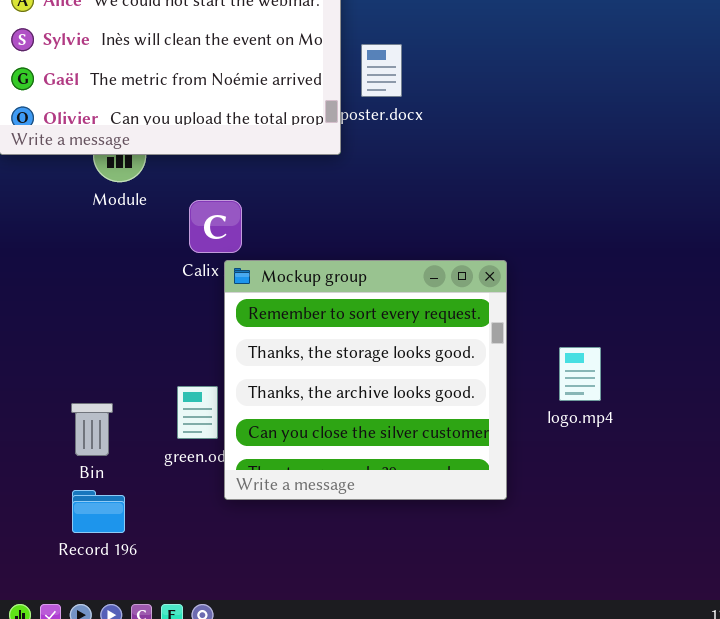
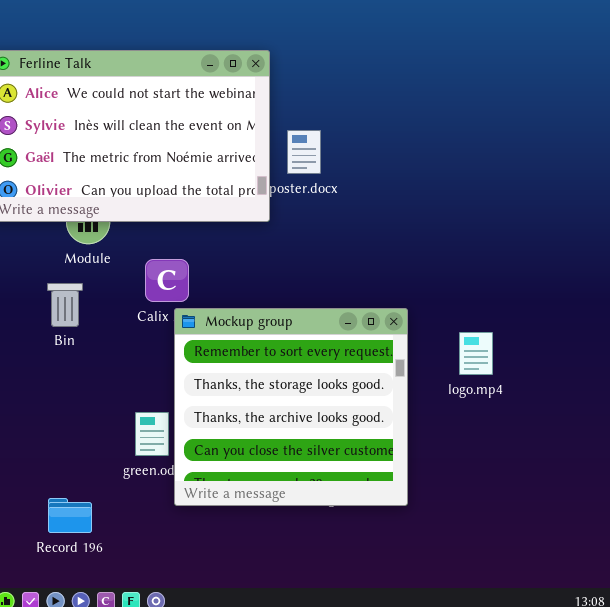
logo.mp4: [559,347,601,401] -> [459,332,493,375], moved
Bin: [71,403,113,456] -> [47,283,83,327], moved

